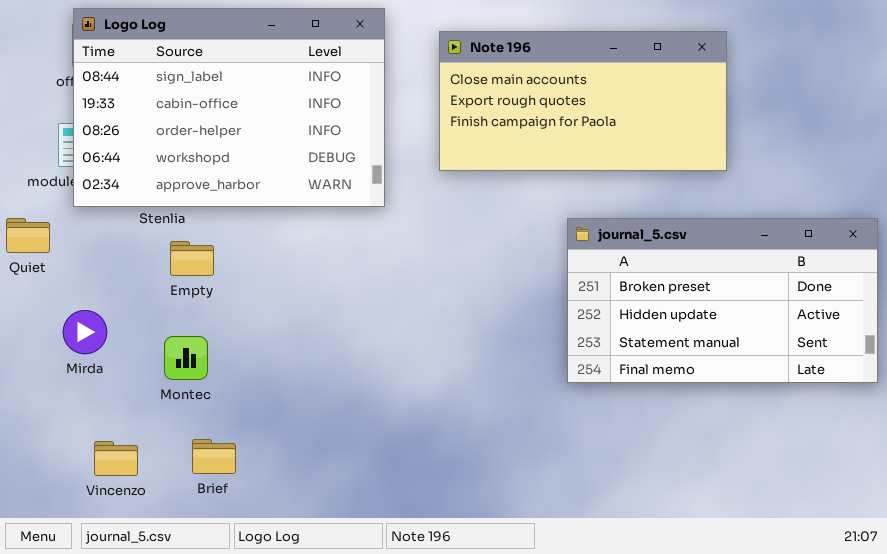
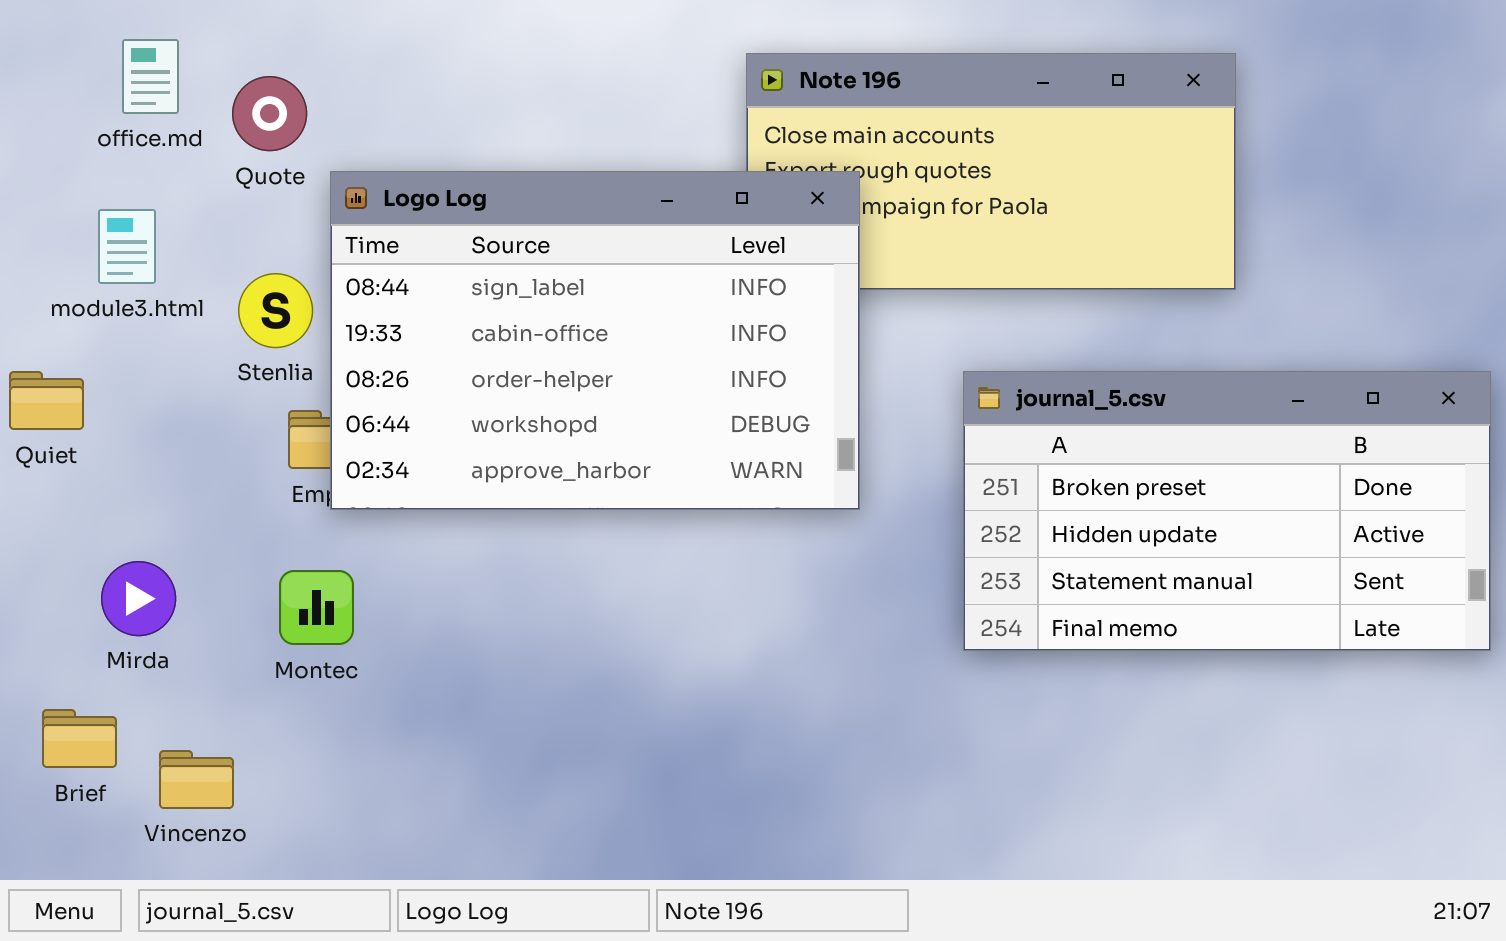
Logo Log: [73,8,385,207] -> [330,171,860,510], moved
Mirda: [63,310,107,354] -> [101,561,176,636], moved
Brief: [192,439,236,474] -> [42,709,117,768], moved

